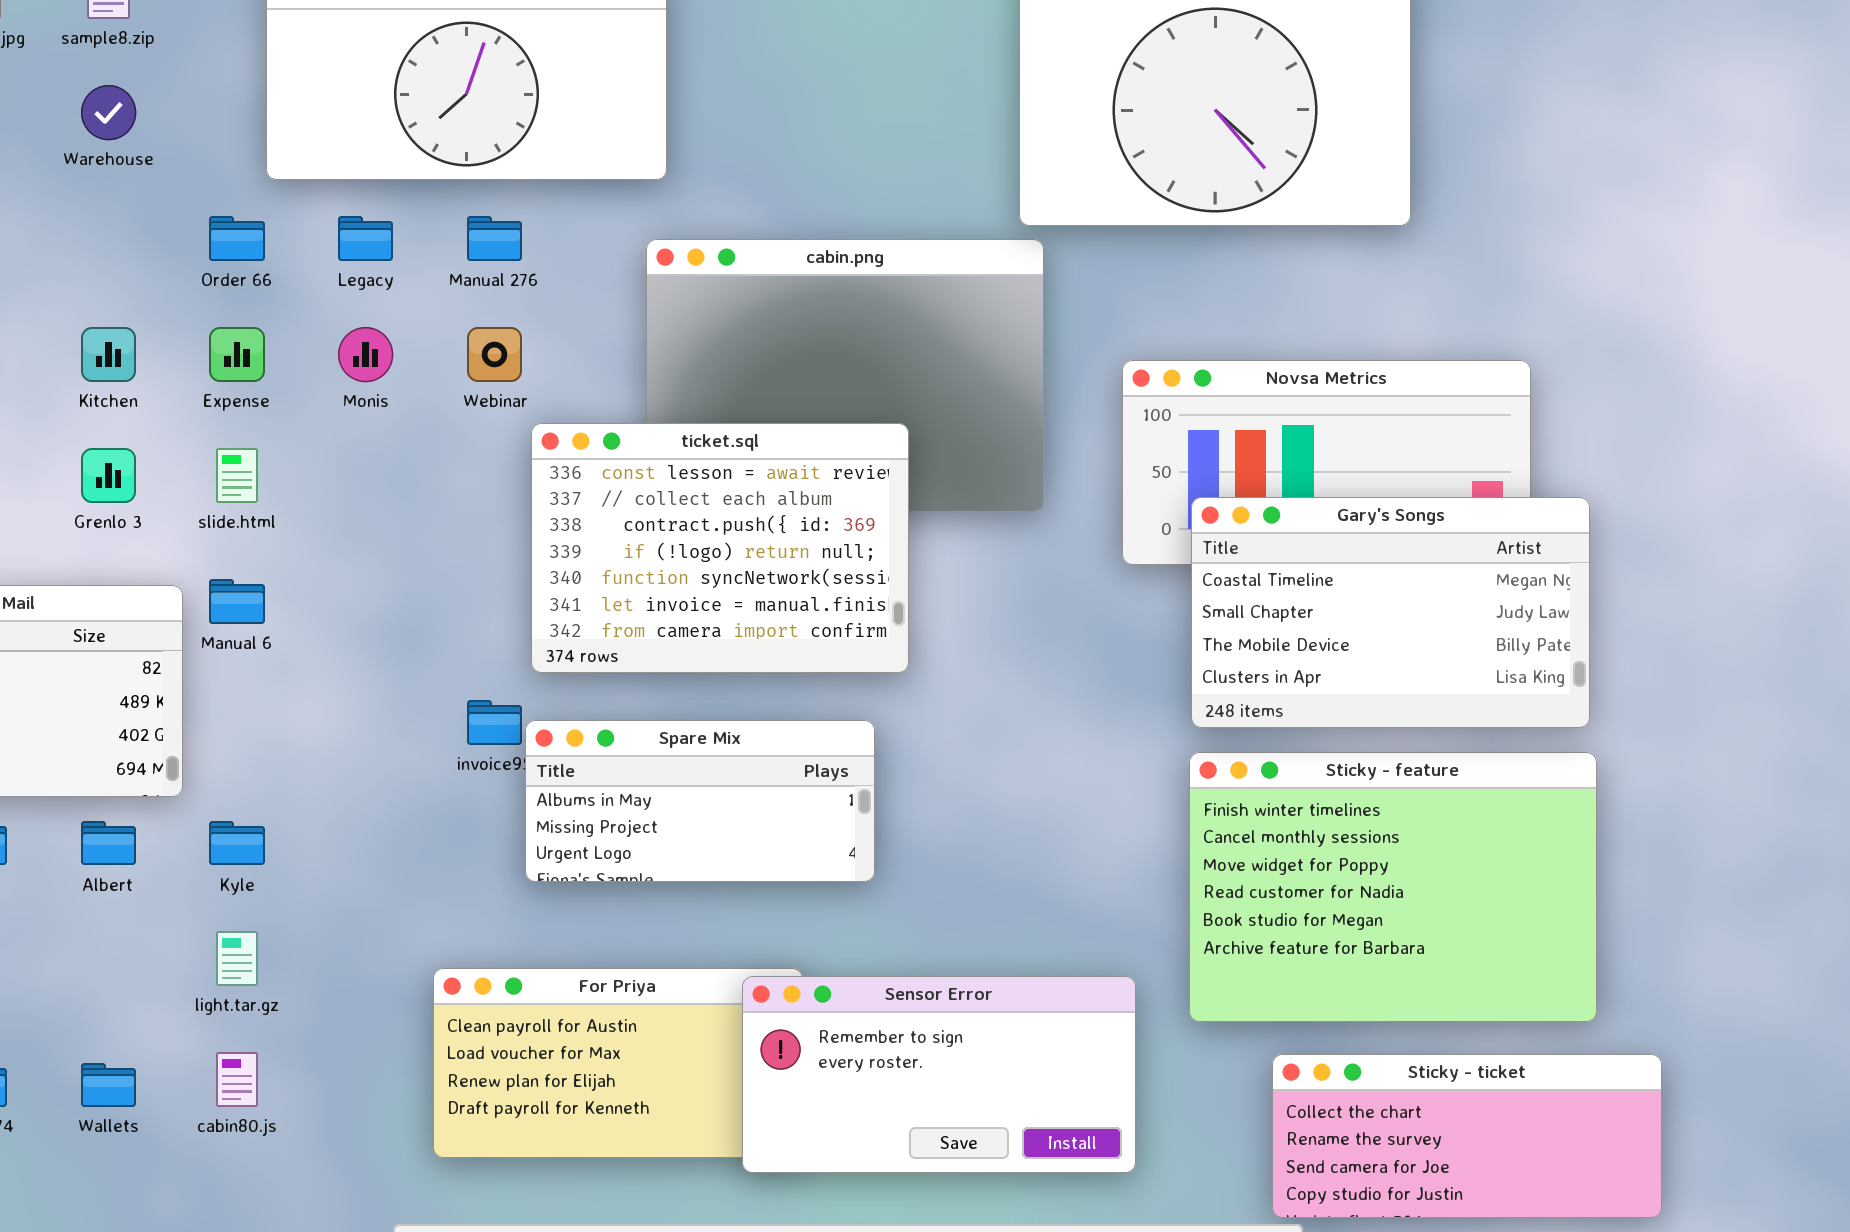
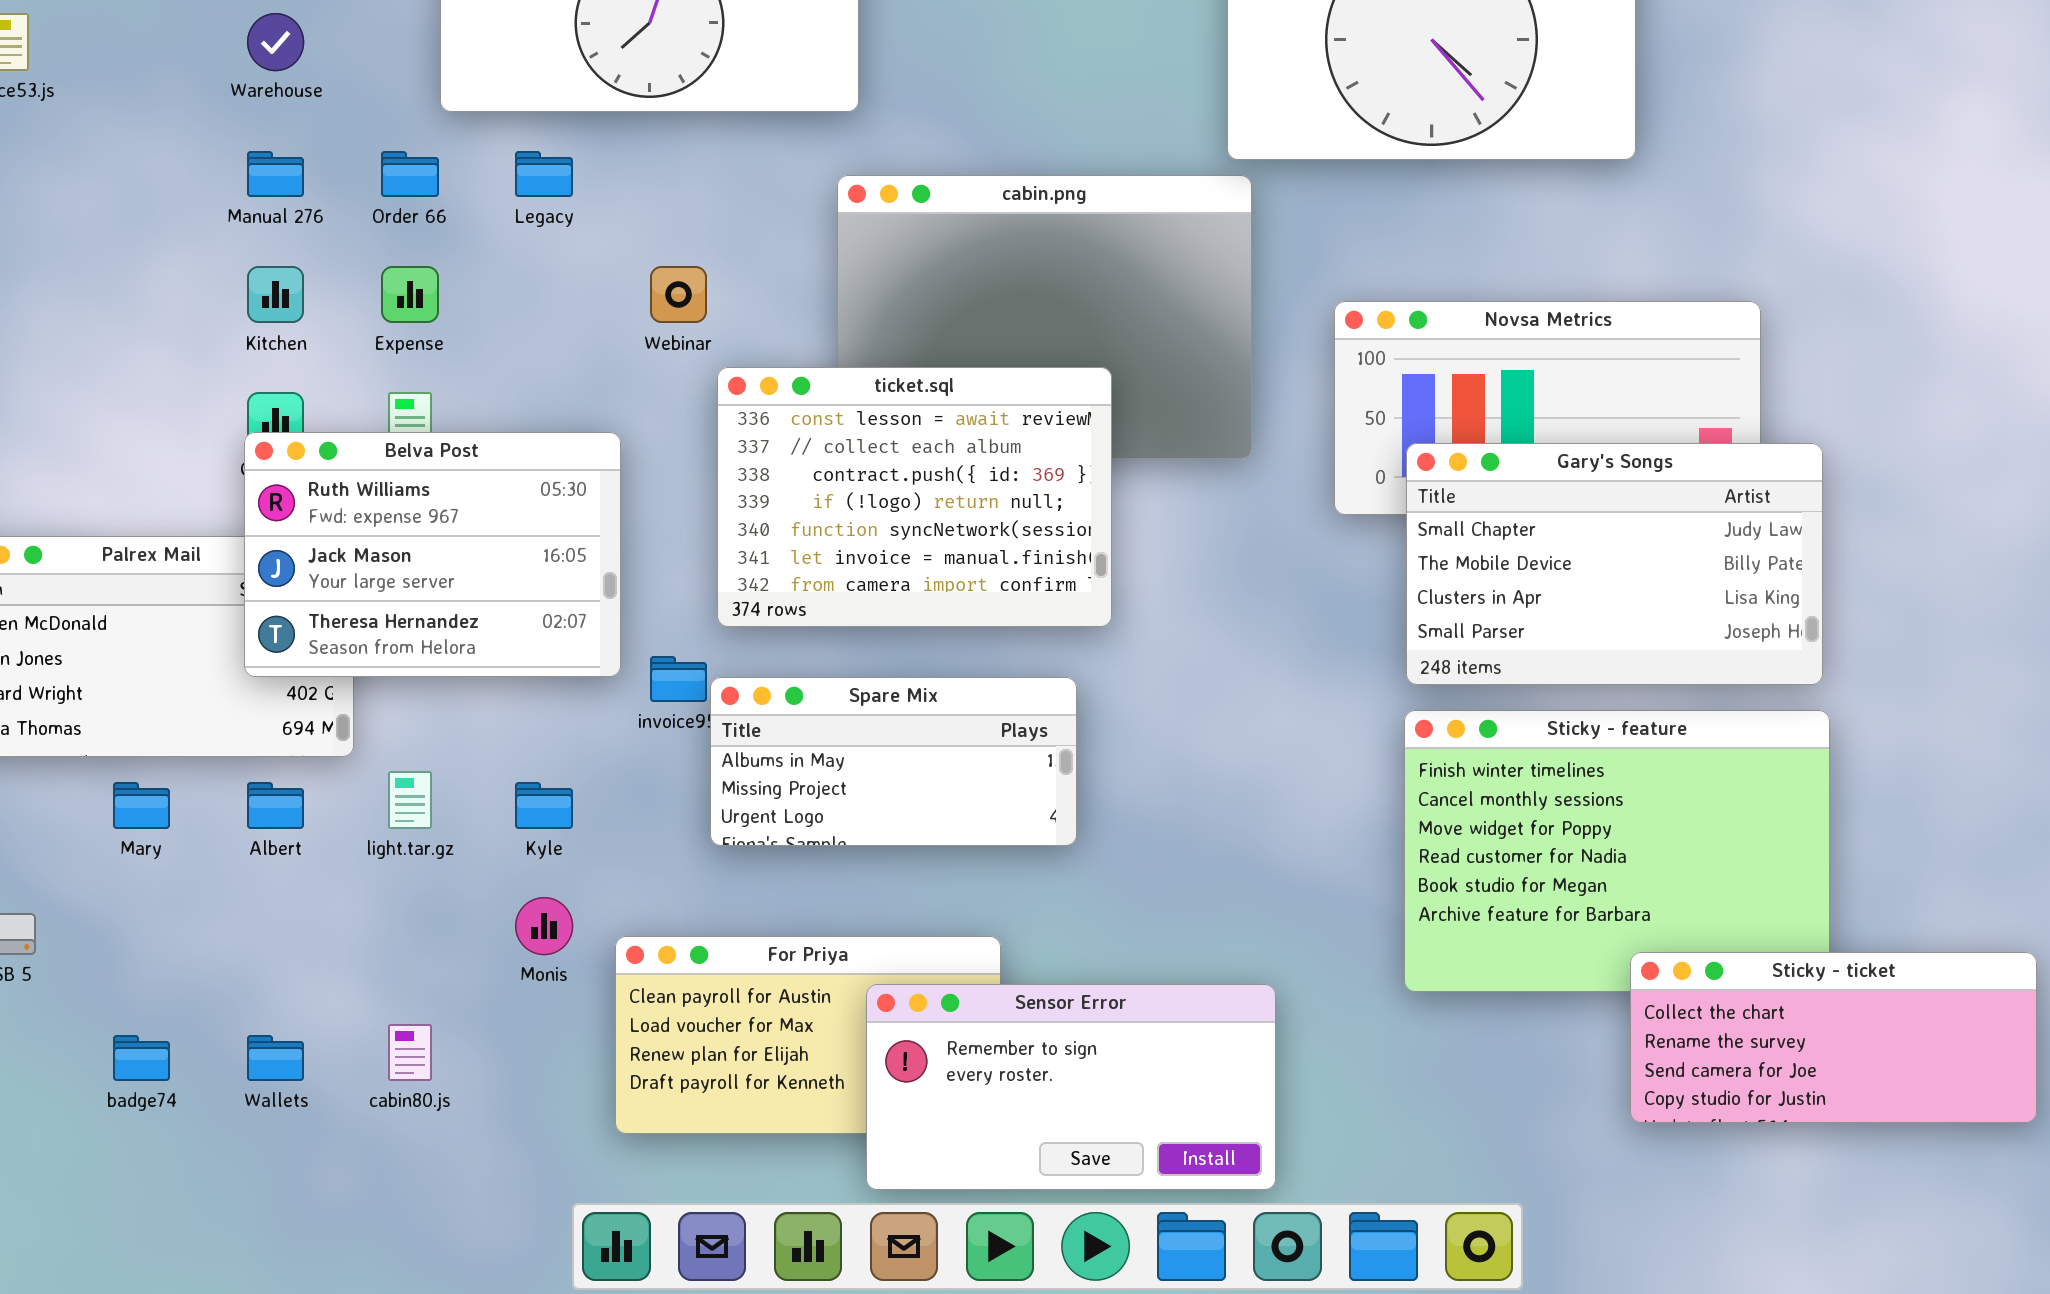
Manual 276: [467,216,522,261] -> [247,151,304,197], moved
Monis: [338,327,393,382] -> [515,897,573,955], moved
Belva Post: none -> [244,432,621,677], opened
Gary's Songs: [1191,497,1590,728] -> [1406,443,1823,685], scrolled down 1 row
Kyle: [209,821,265,865] -> [515,782,573,829], moved
light.tar.gz: [216,931,258,986] -> [388,771,432,829], moved
Sensor Error: [742,976,1136,1173] -> [866,984,1276,1190], moved
Sticky - ticket: [1272,1054,1662,1218] -> [1630,952,2037,1123], moved

